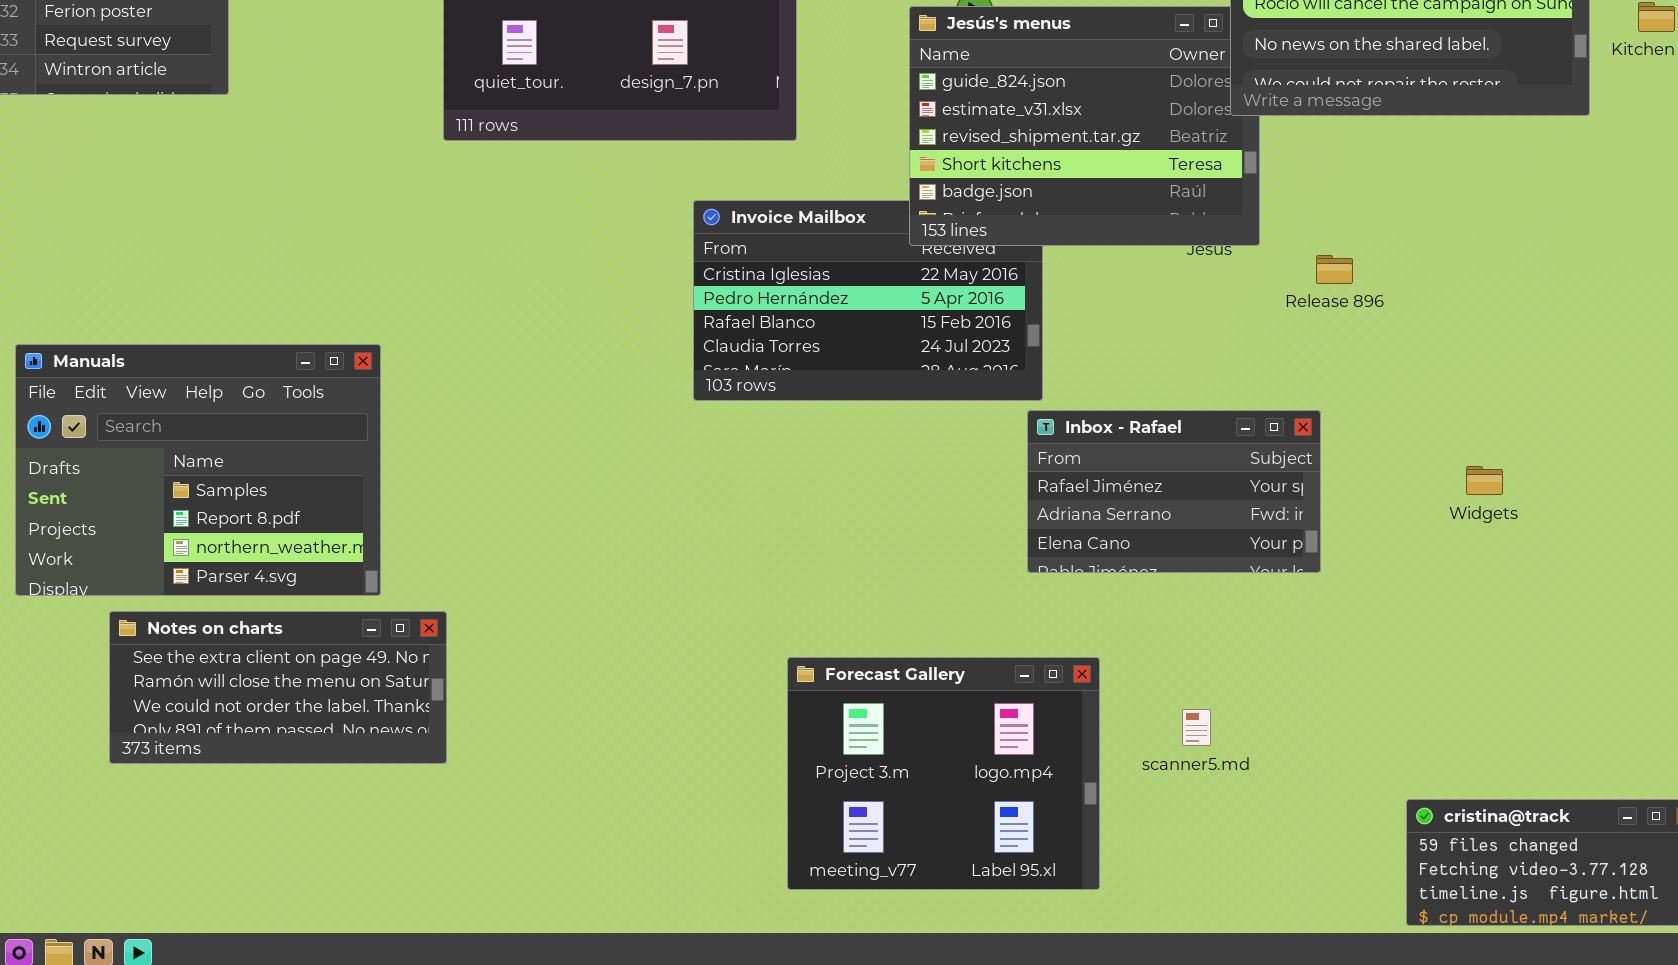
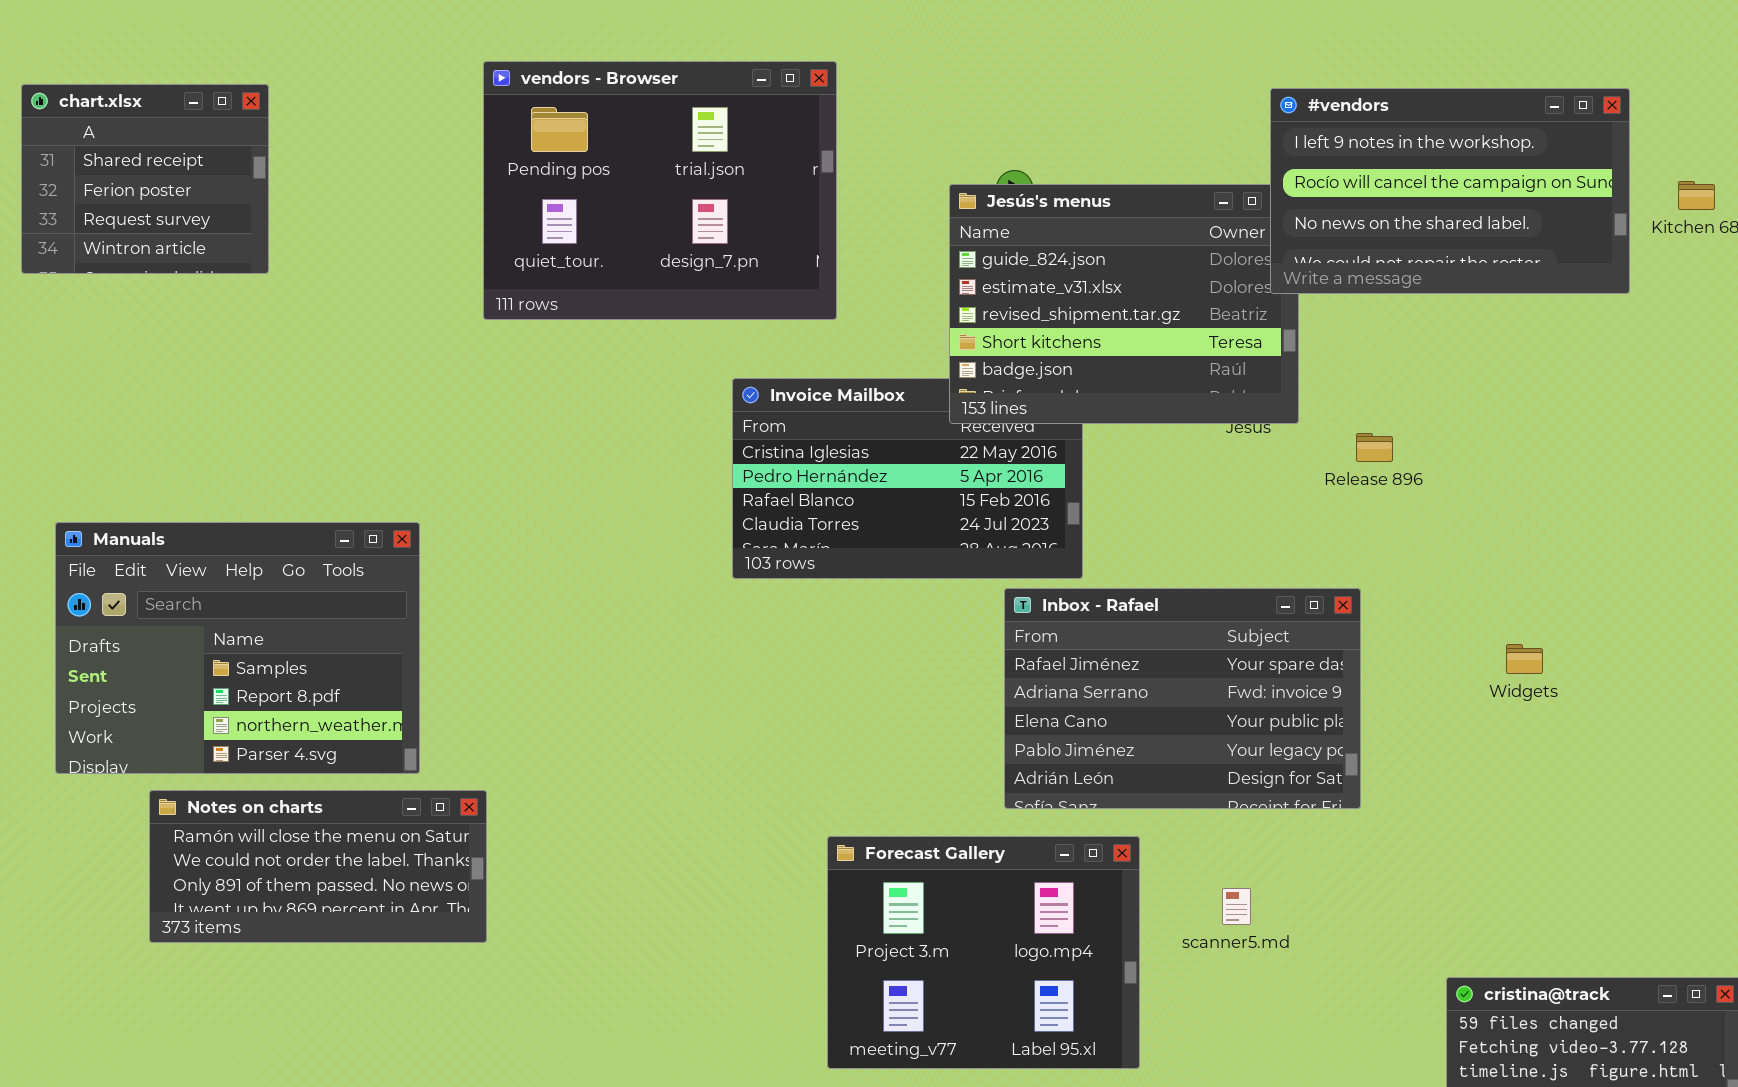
Inbox - Rafael: [1027,410,1321,573] -> [1004,588,1361,809], resized
Notes on charts: [109,611,447,764] -> [149,790,487,943], scrolled down 1 row

